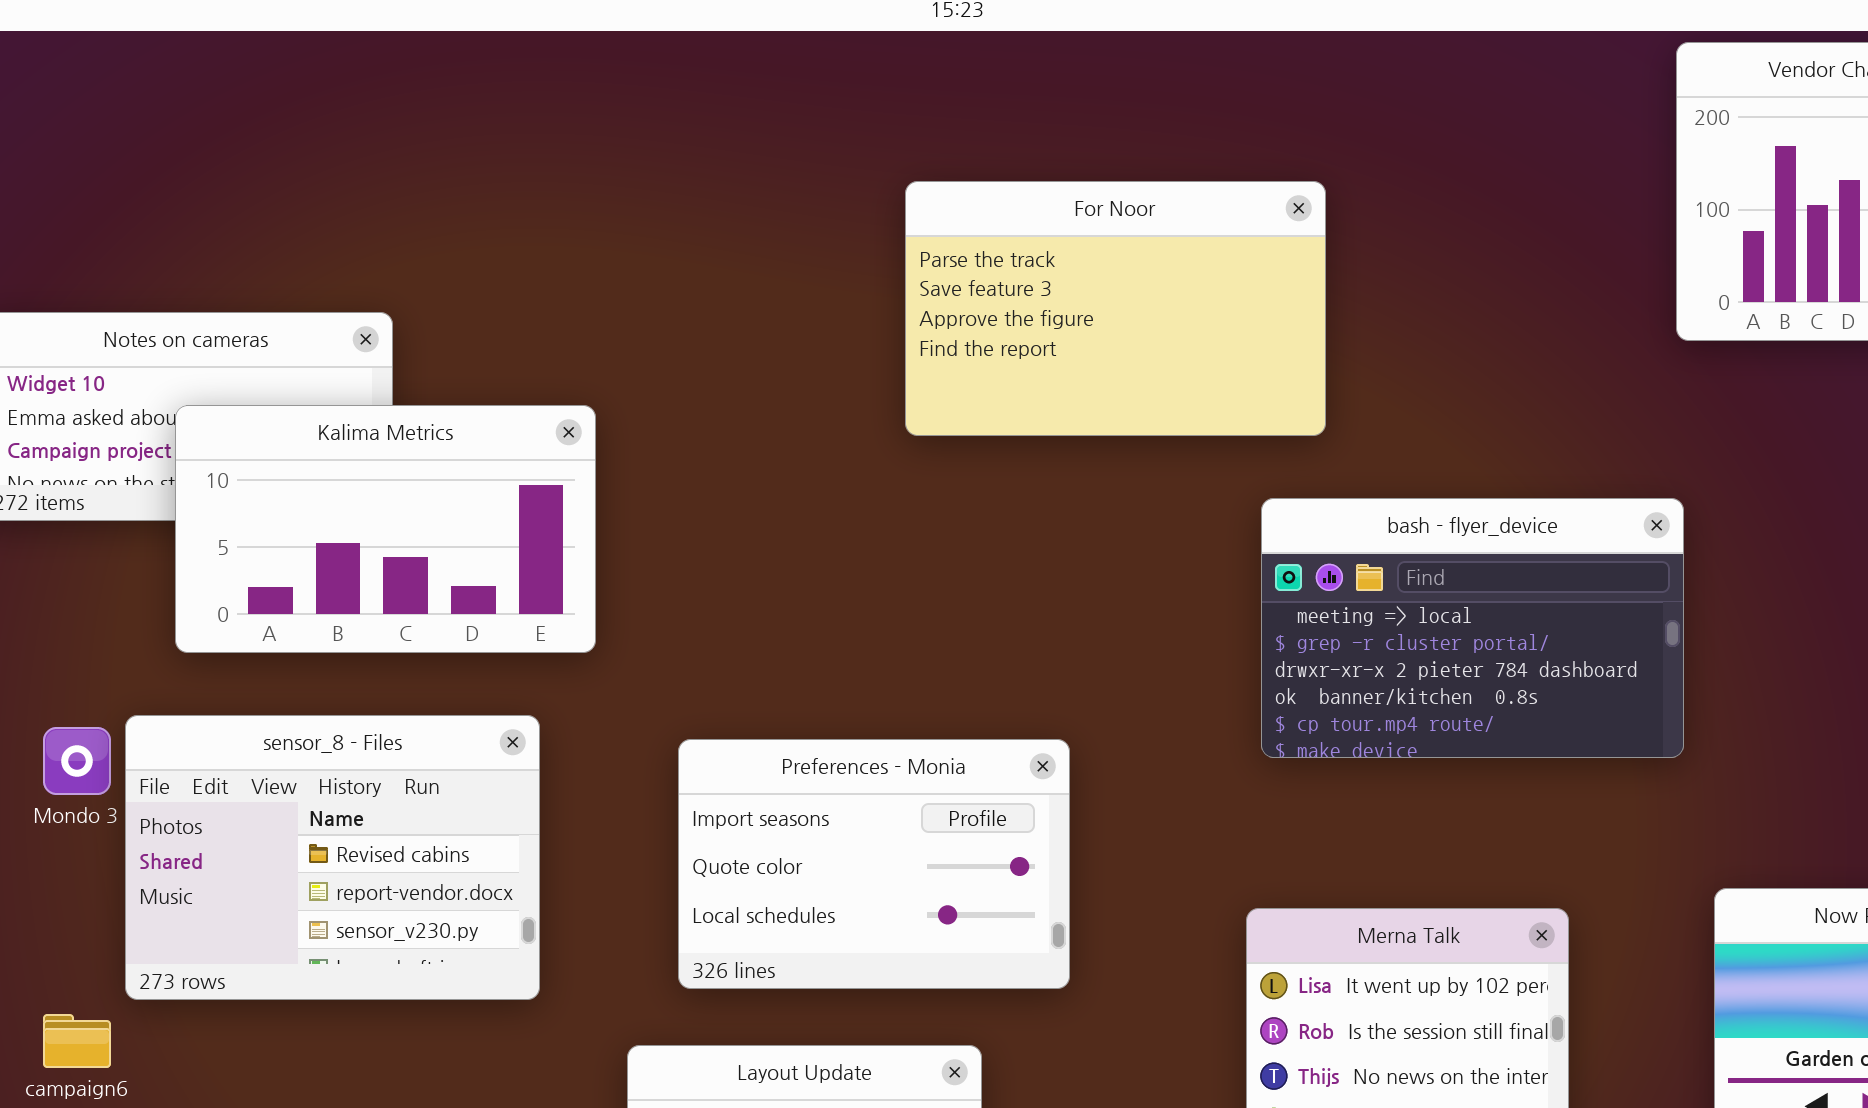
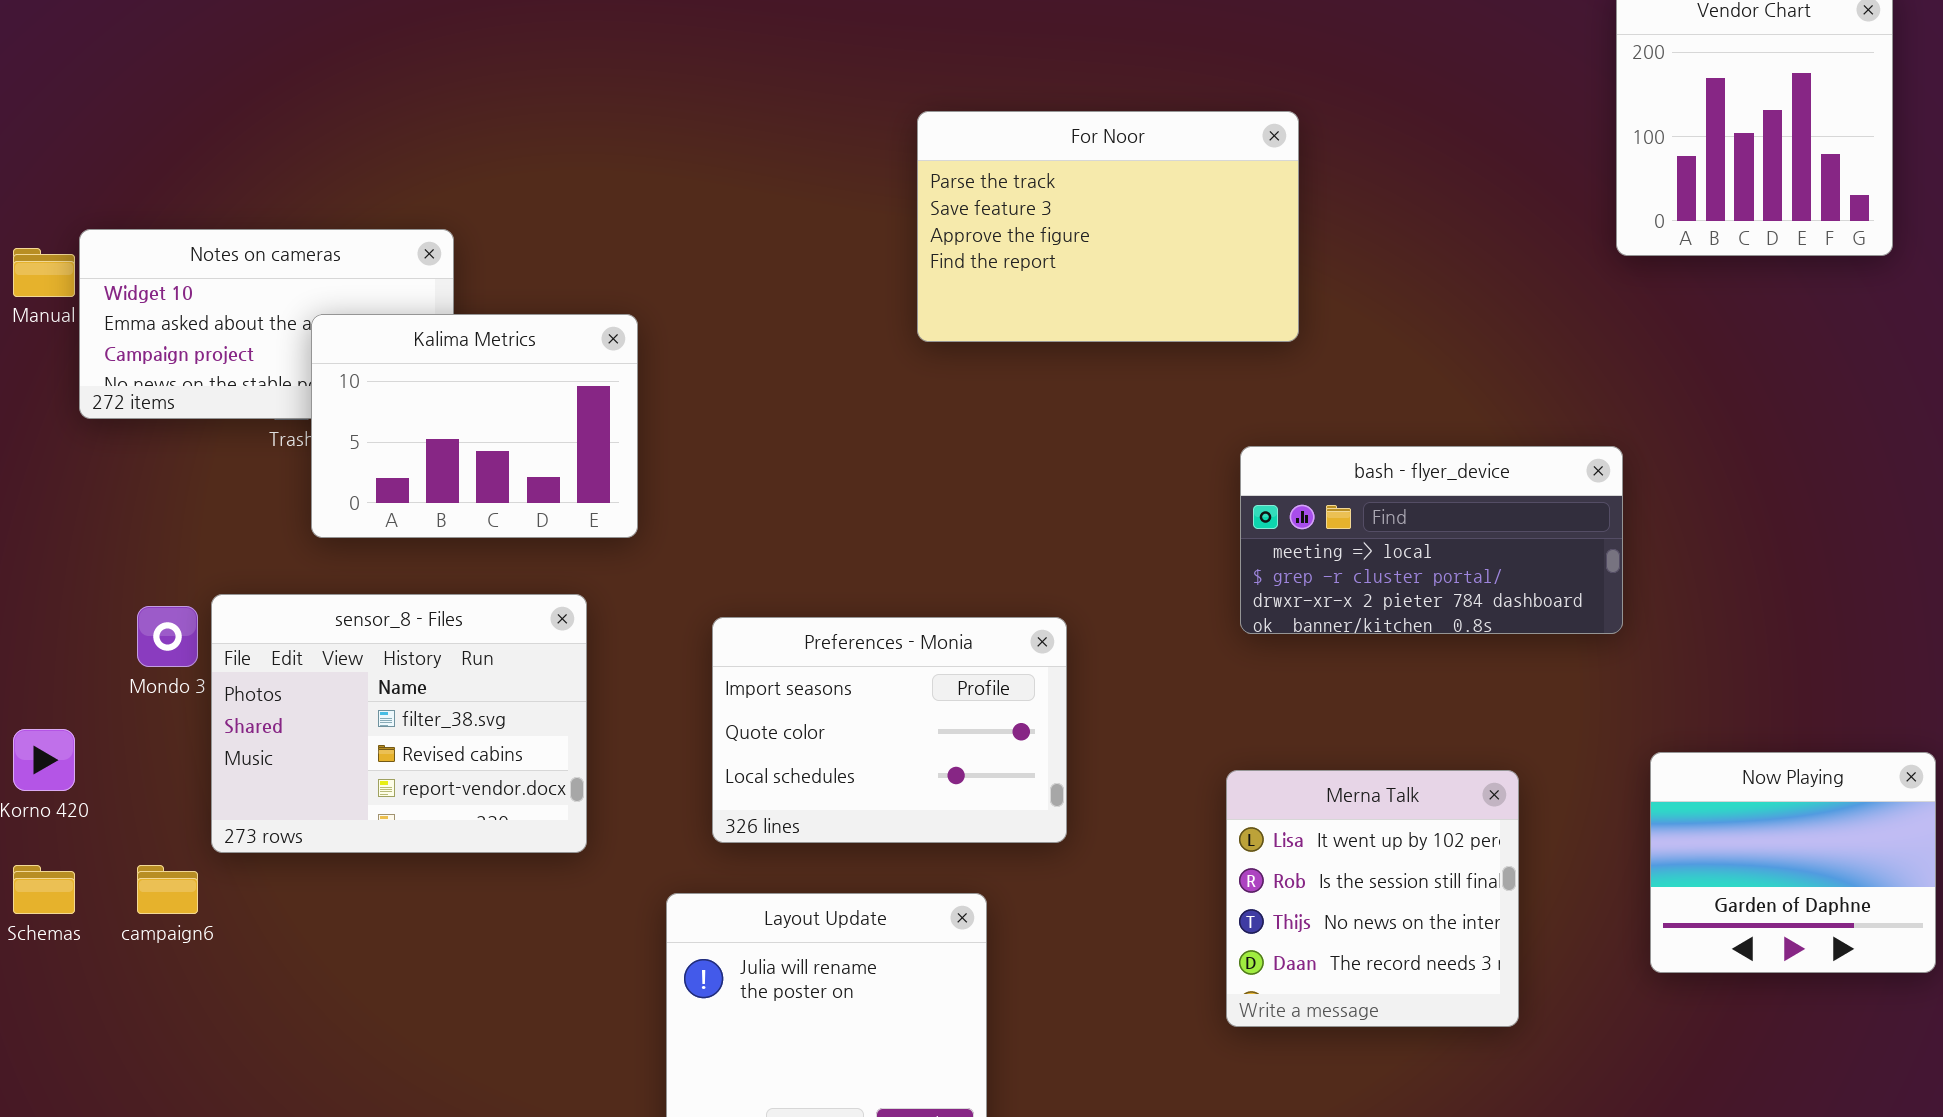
Kalima Metrics: [175,405,596,653] -> [311,314,638,538], resized
bash - flyer_device: [1261,498,1684,758] -> [1240,446,1623,634], resized
sensor_8 - Files: [125,715,540,1000] -> [211,594,587,853], scrolled up 1 row

